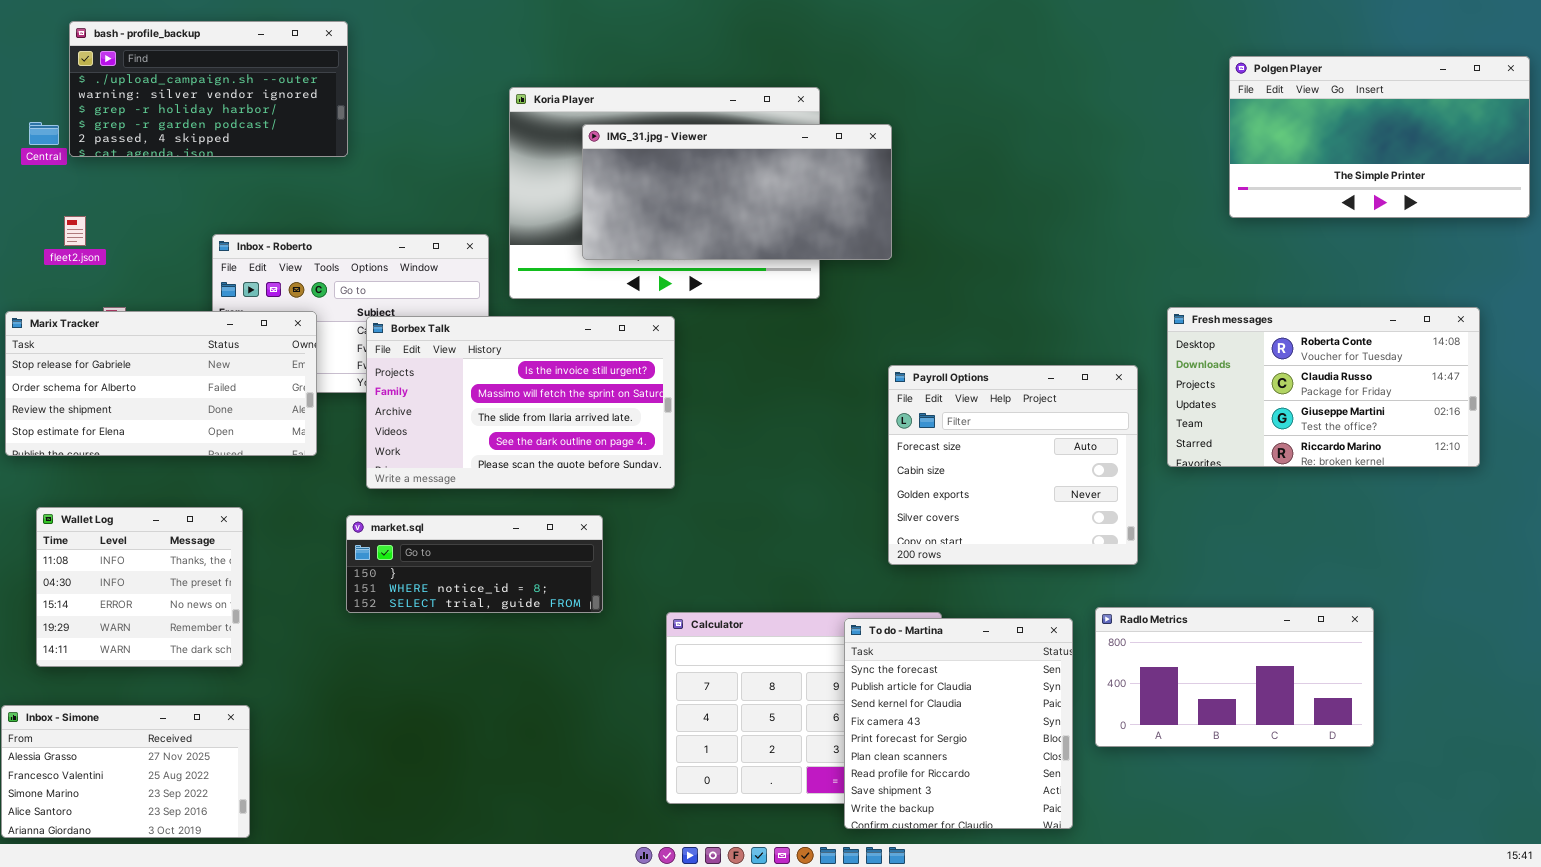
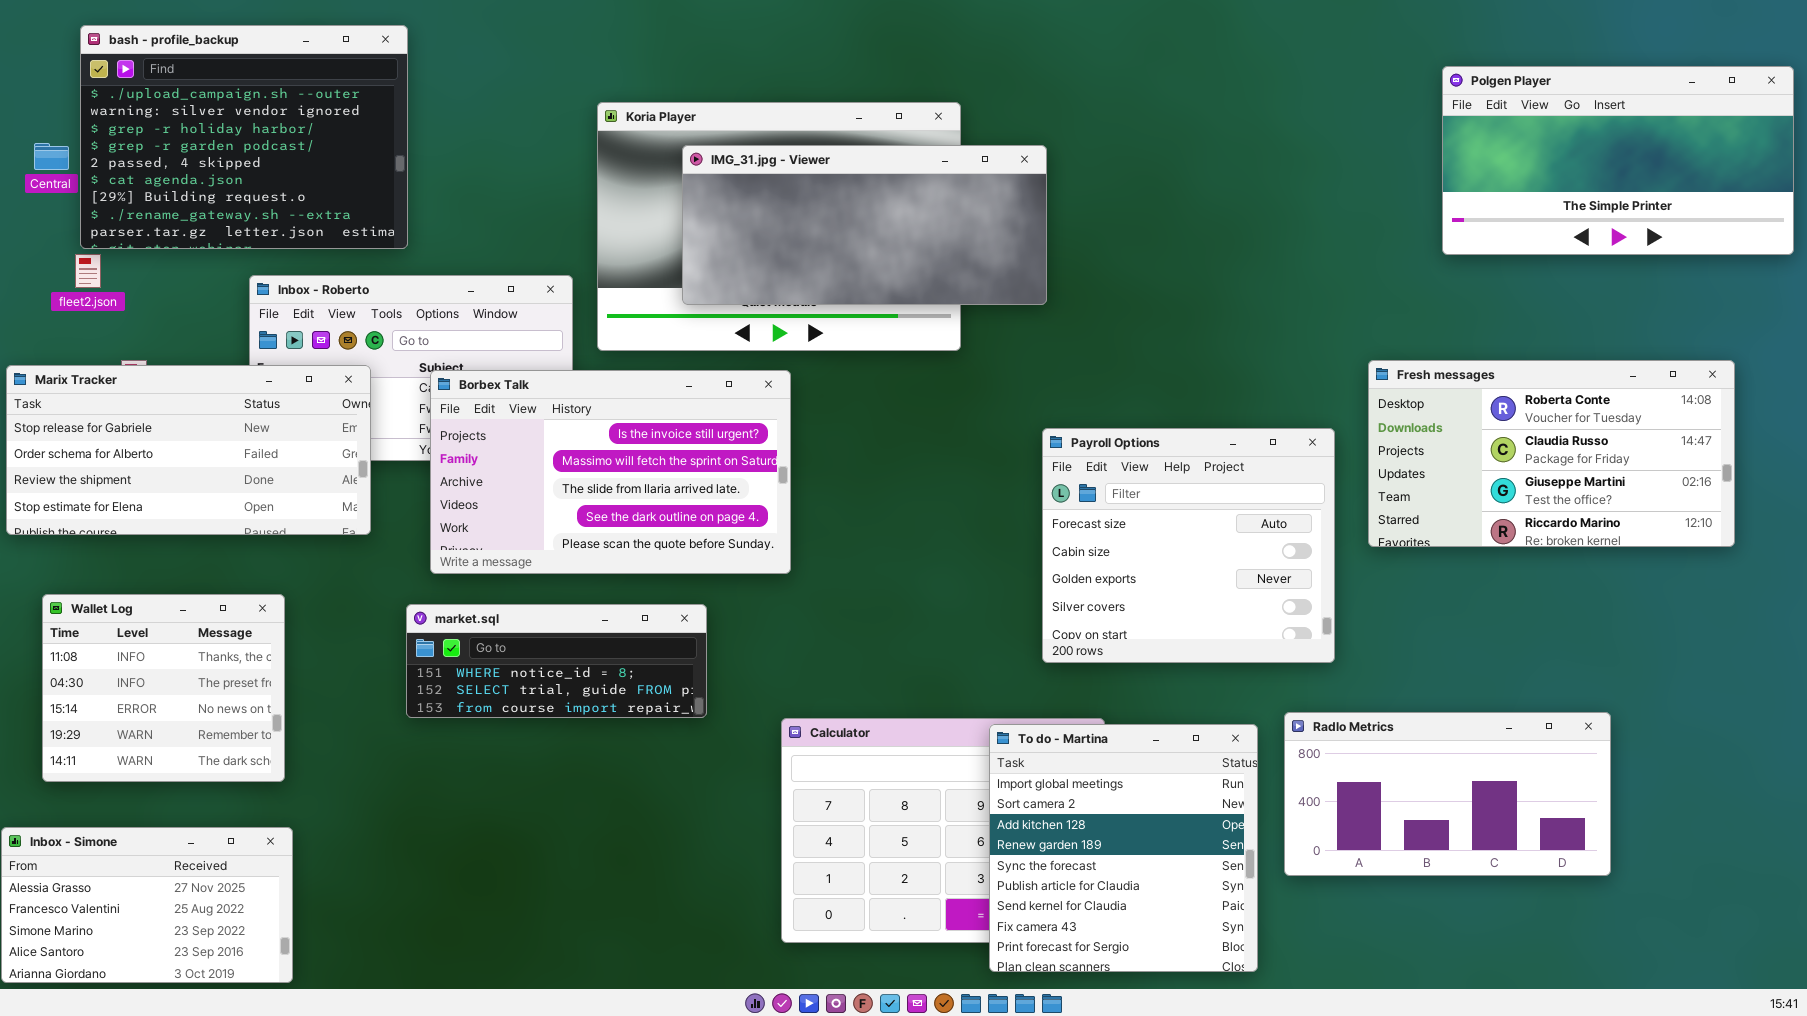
bash - profile_backup: [69,21,348,157] -> [80,25,408,249], resized
market.sql: [346,515,603,613] -> [406,604,707,718], scrolled down 1 row
To do - Martina: [844,618,1073,829] -> [989,724,1258,972], scrolled up 4 rows

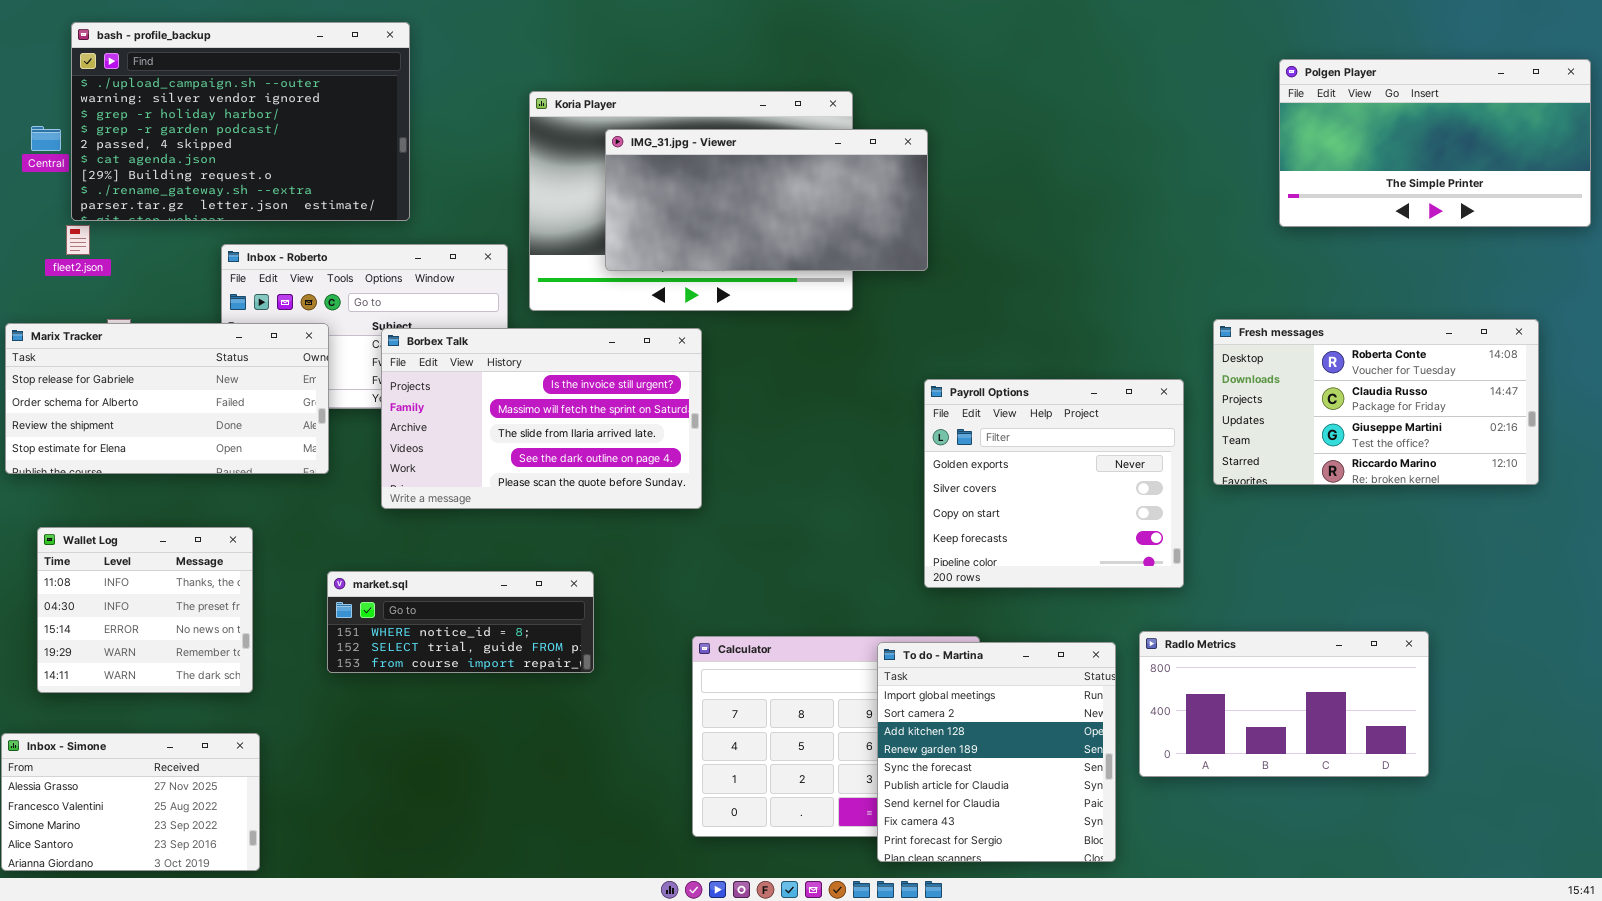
bash - profile_backup: [80,25,408,249] -> [71,22,410,221], resized
Payroll Options: [1042,428,1335,663] -> [924,379,1184,588], scrolled down 2 rows
market.sql: [406,604,707,718] -> [327,571,594,673], moved

